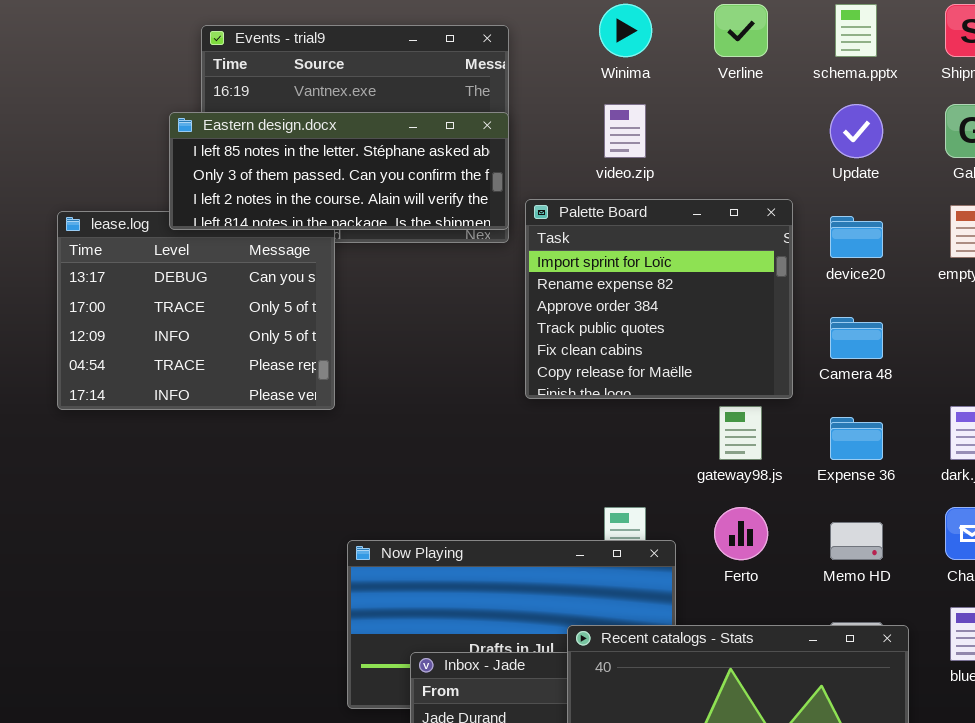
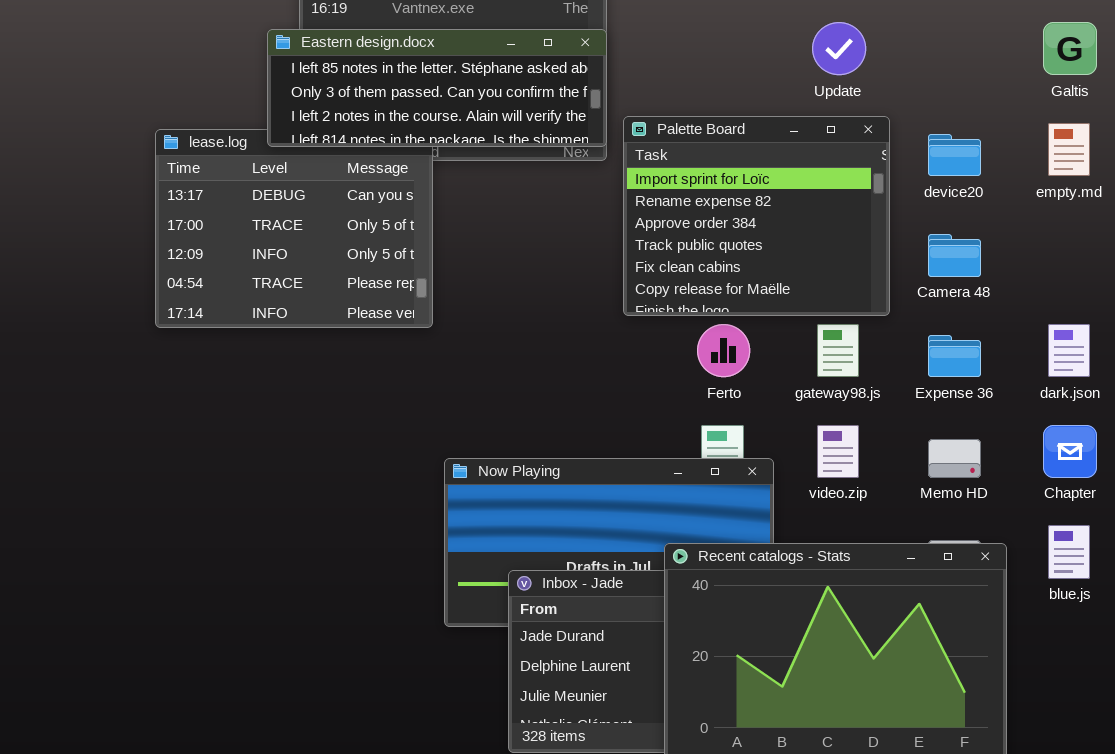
video.zip: [604,104,646,158] -> [817,425,859,478], moved
Update: [830,104,883,158] -> [812,22,866,75], moved
Ferto: [714,507,768,560] -> [697,324,750,377], moved

